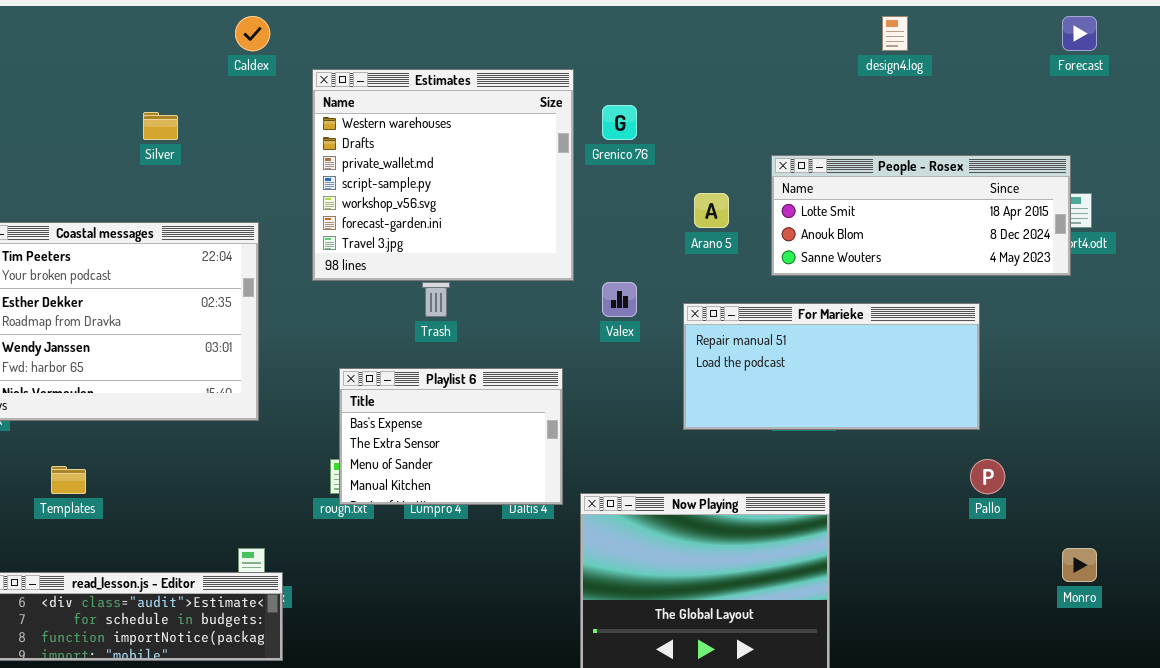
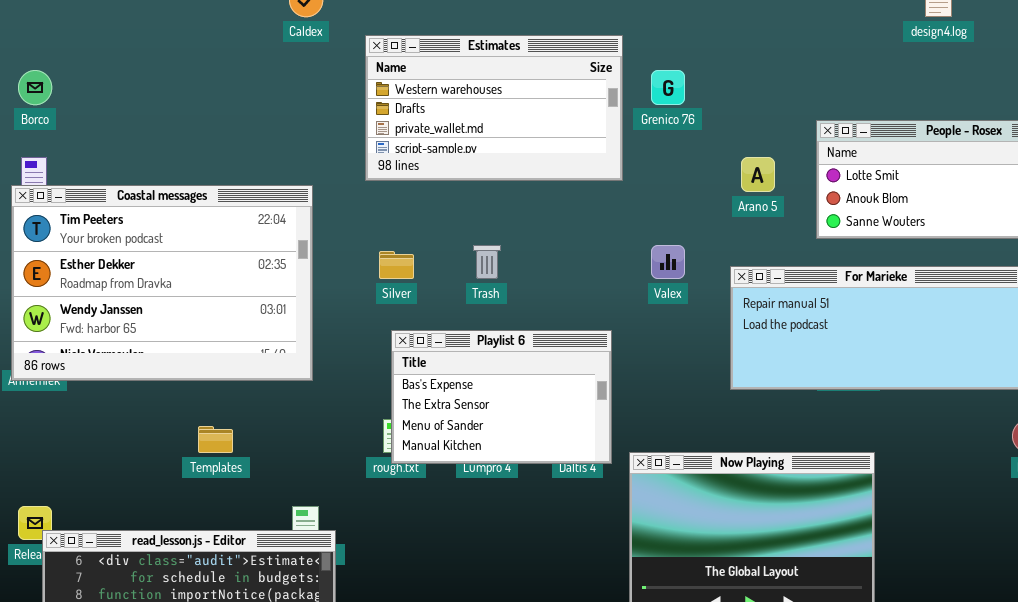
Estimates: [312,69,574,281] -> [365,35,623,181], resized
Silver: [143,112,178,140] -> [379,251,414,279], moved
Templates: [51,466,86,494] -> [198,426,233,453], moved

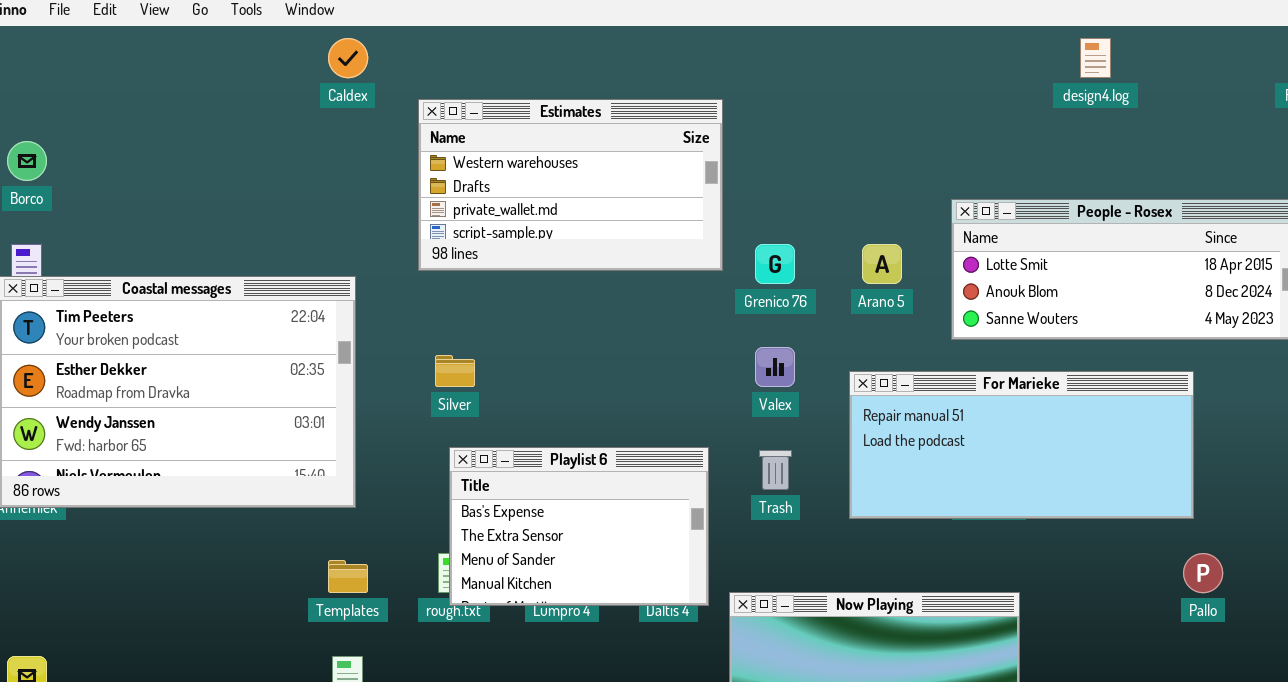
Grenico 76: [651,70,685,105] -> [755,244,795,284], moved
Trash: [473,245,501,279] -> [759,450,792,490], moved
Templates: [198,426,233,453] -> [328,560,368,593], moved

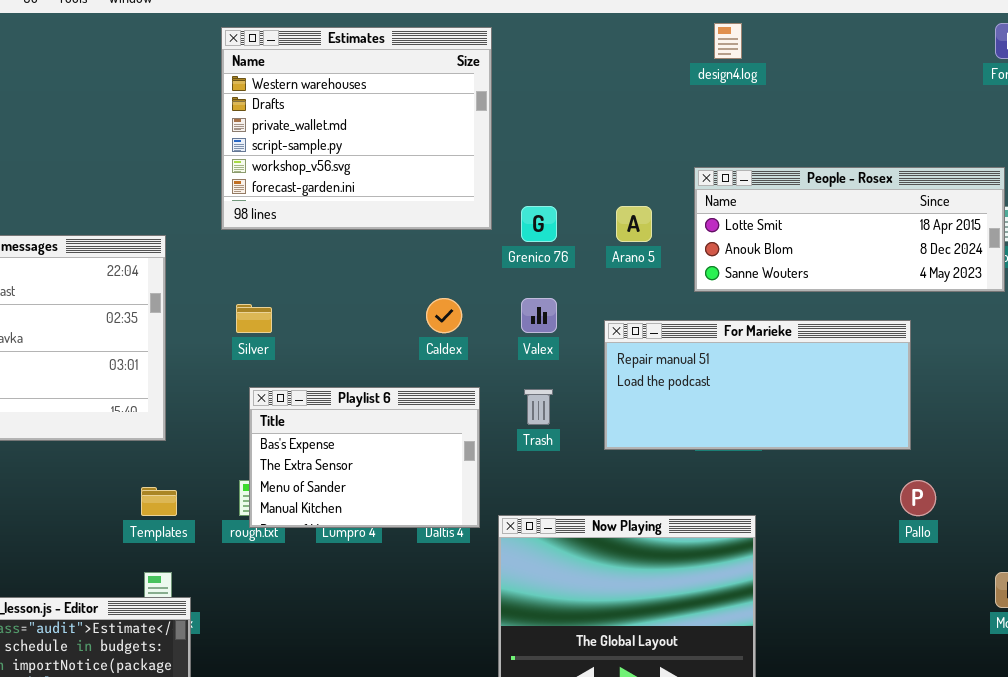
Caldex: [328,38,368,78] -> [426,298,462,333], moved
design4.log: [1080,38,1111,78] -> [714,23,742,59], moved
Estimates: [418,99,723,271] -> [221,27,492,230], resized

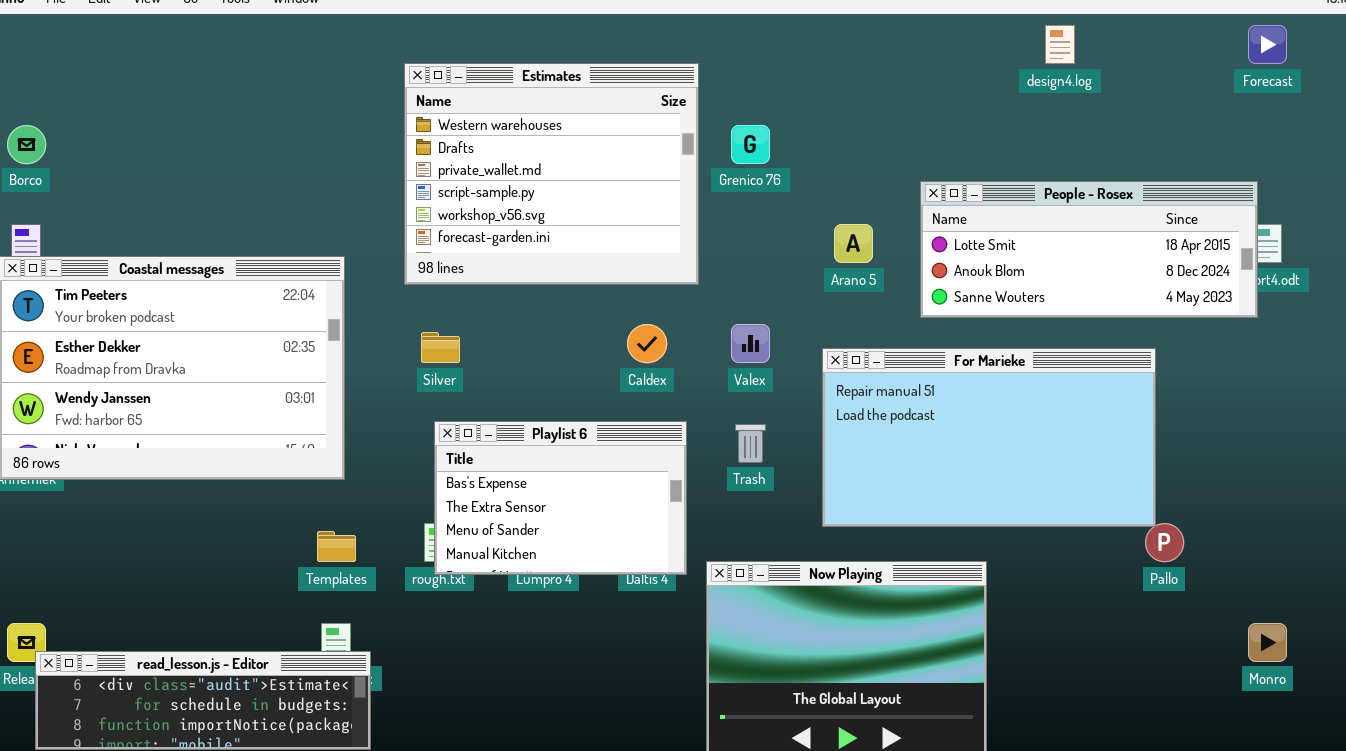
design4.log: [714,23,742,59] -> [1045,25,1075,64], moved
Estimates: [221,27,492,230] -> [404,63,699,285], moved
Grenico 76: [521,206,557,242] -> [731,125,770,164], moved
For Marieke: [604,320,911,450] -> [822,348,1156,527], resized

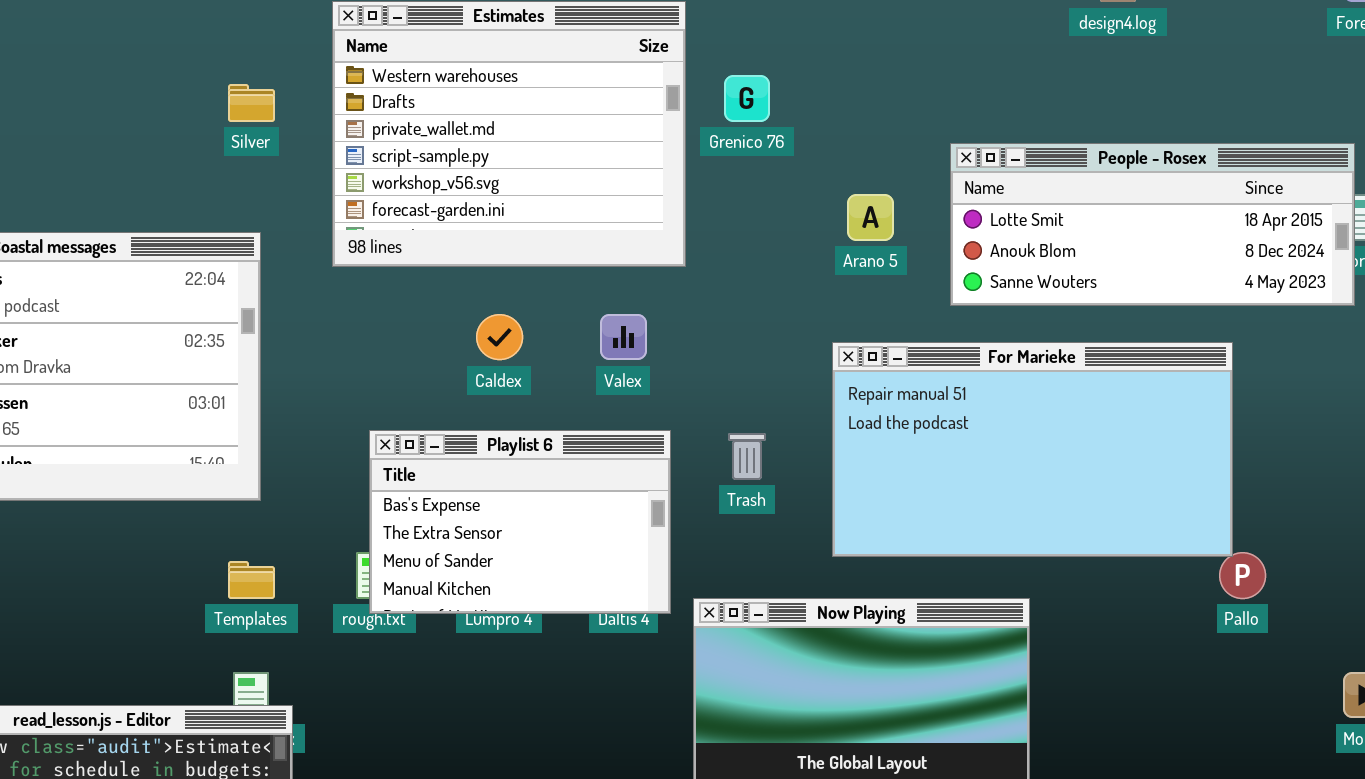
Caldex: [627,324,667,363] -> [476,314,523,360], moved
Valex: [731,324,770,363] -> [600,314,647,360], moved
Silver: [421,332,460,363] -> [228,84,275,122], moved

